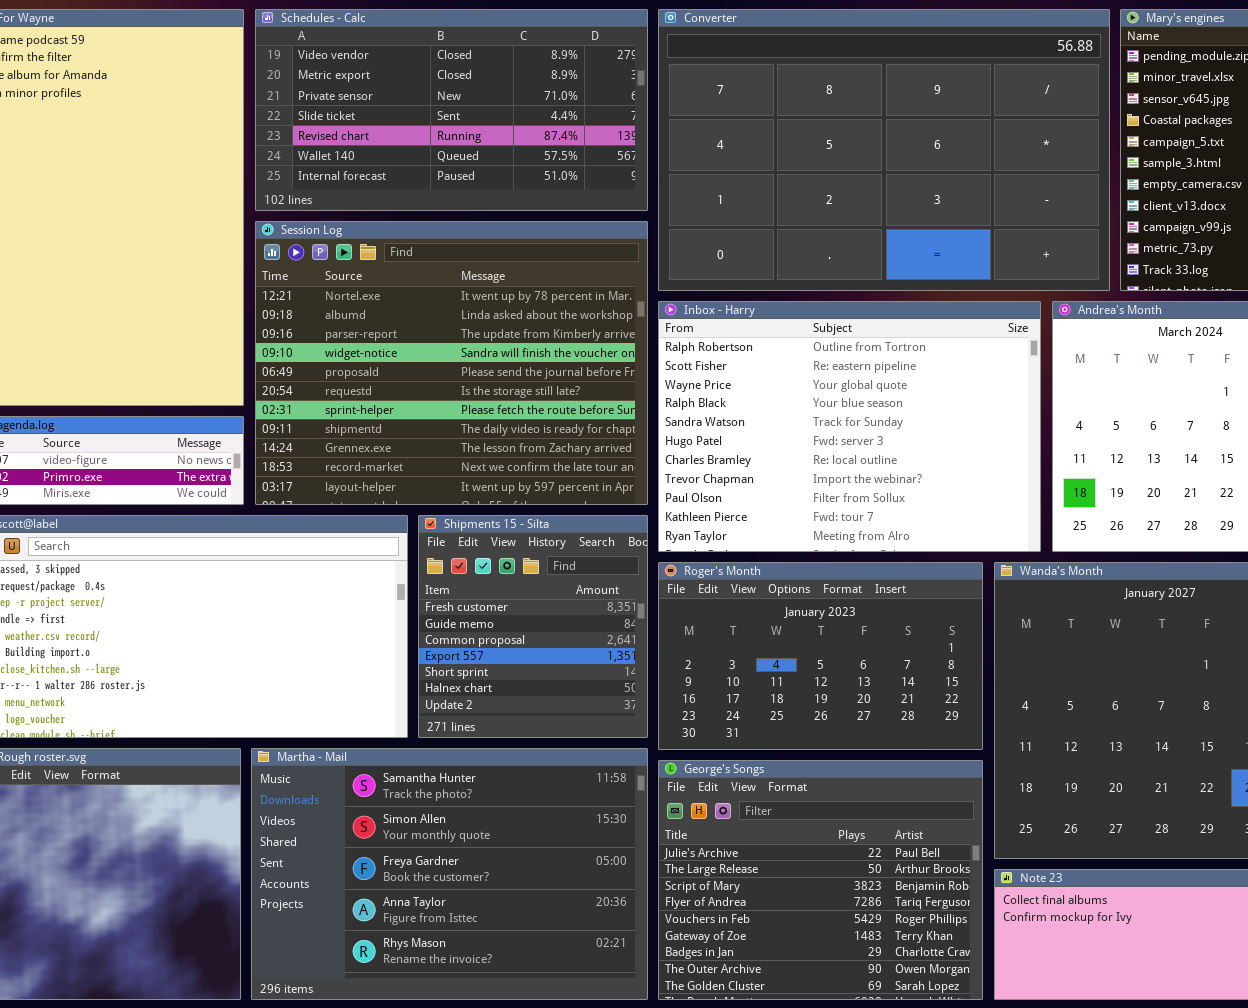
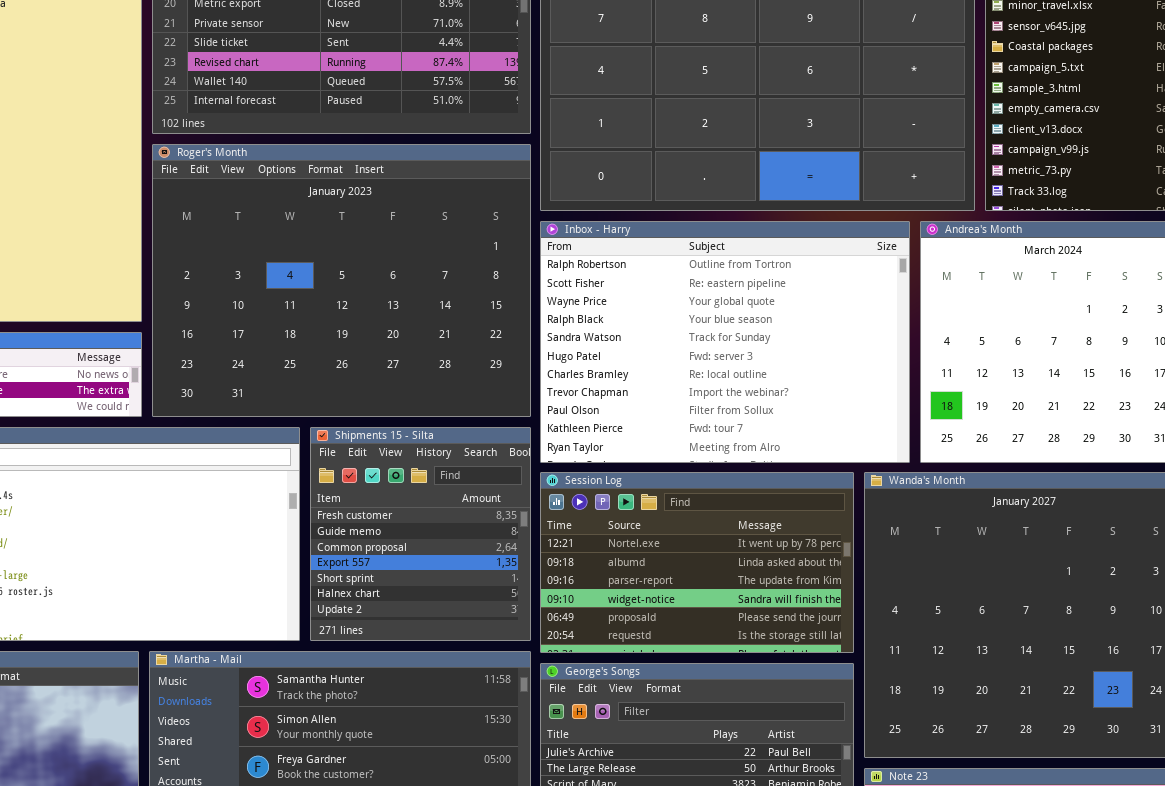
Session Log: [255,221,648,505] -> [540,472,854,653], moved, resized
Roger's Month: [658,562,983,750] -> [152,144,531,417], moved, resized

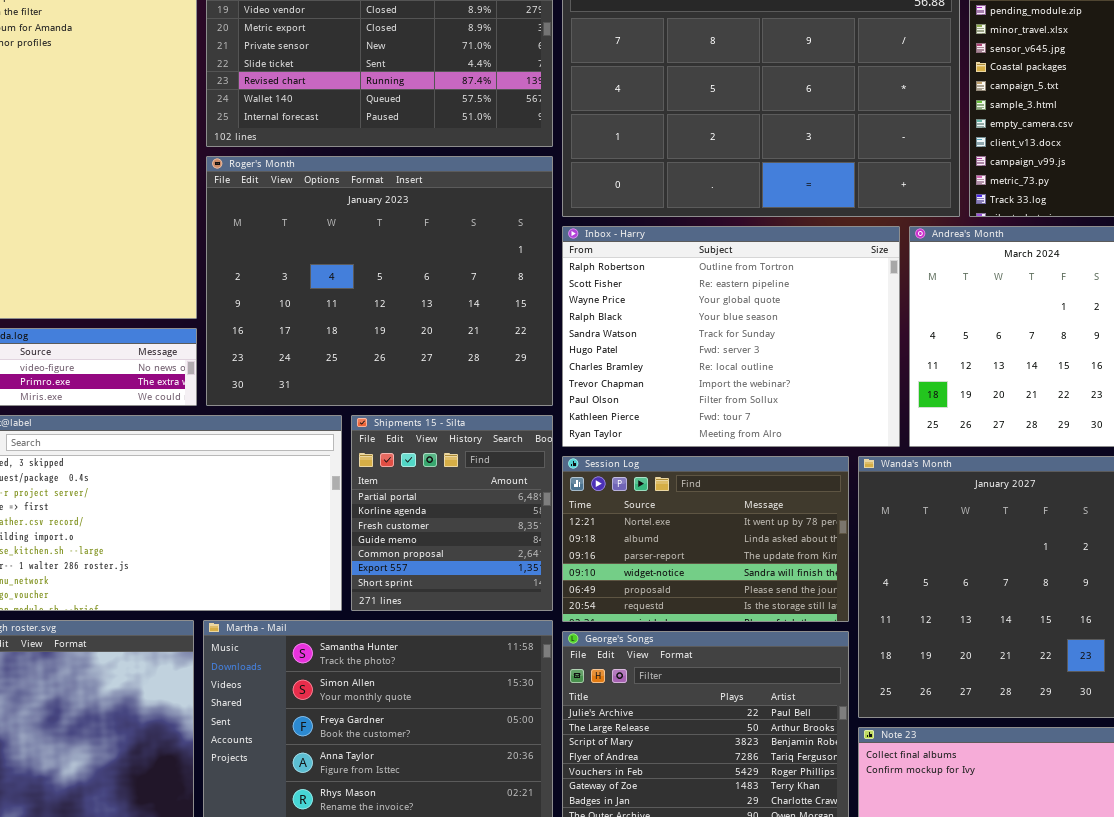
Shipments 15 - Silta: [310,427,531,641] -> [351,415,553,611], scrolled up 2 rows

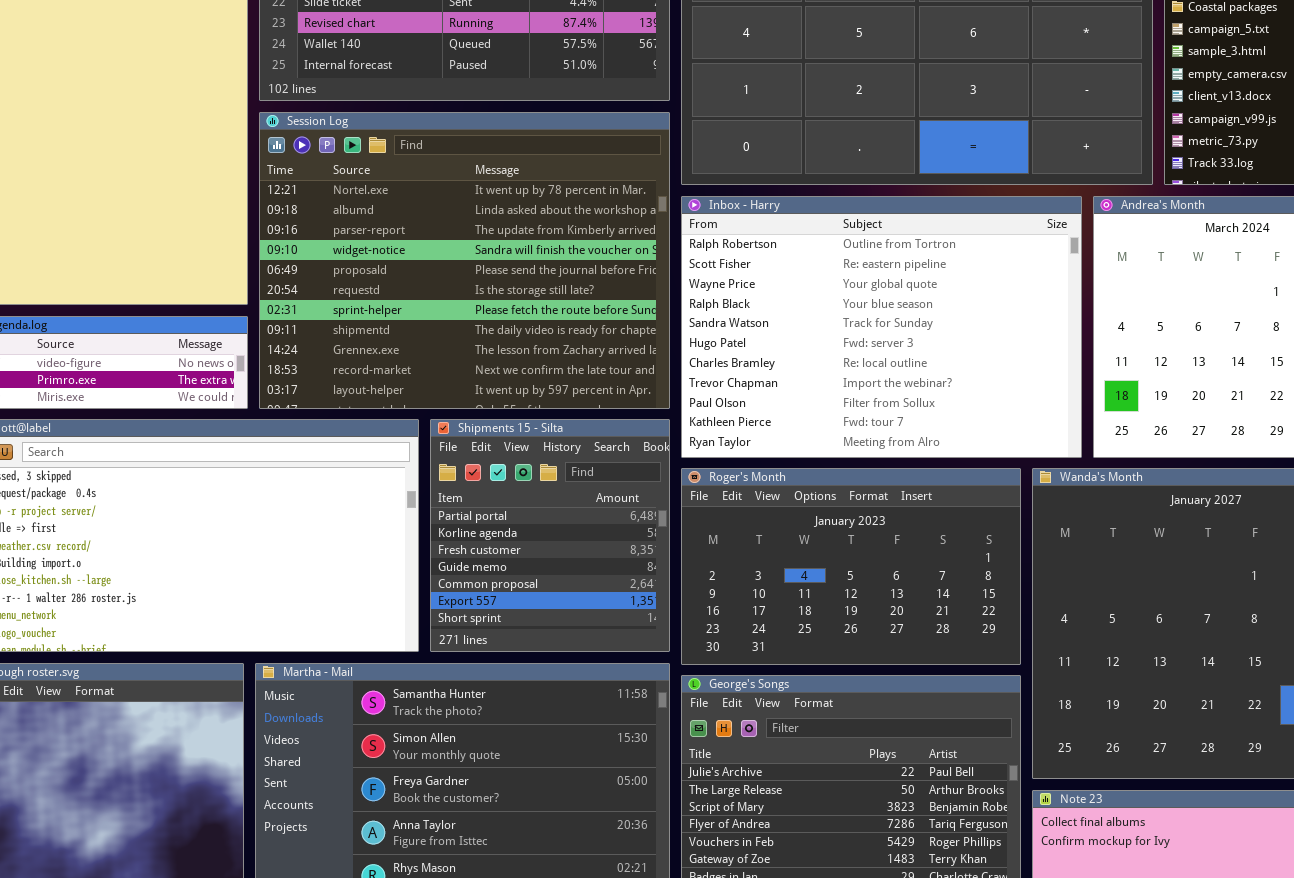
Roger's Month: [206,156,553,406] -> [681,468,1021,665], moved, resized
Session Log: [562,456,849,622] -> [259,112,670,409], moved, resized

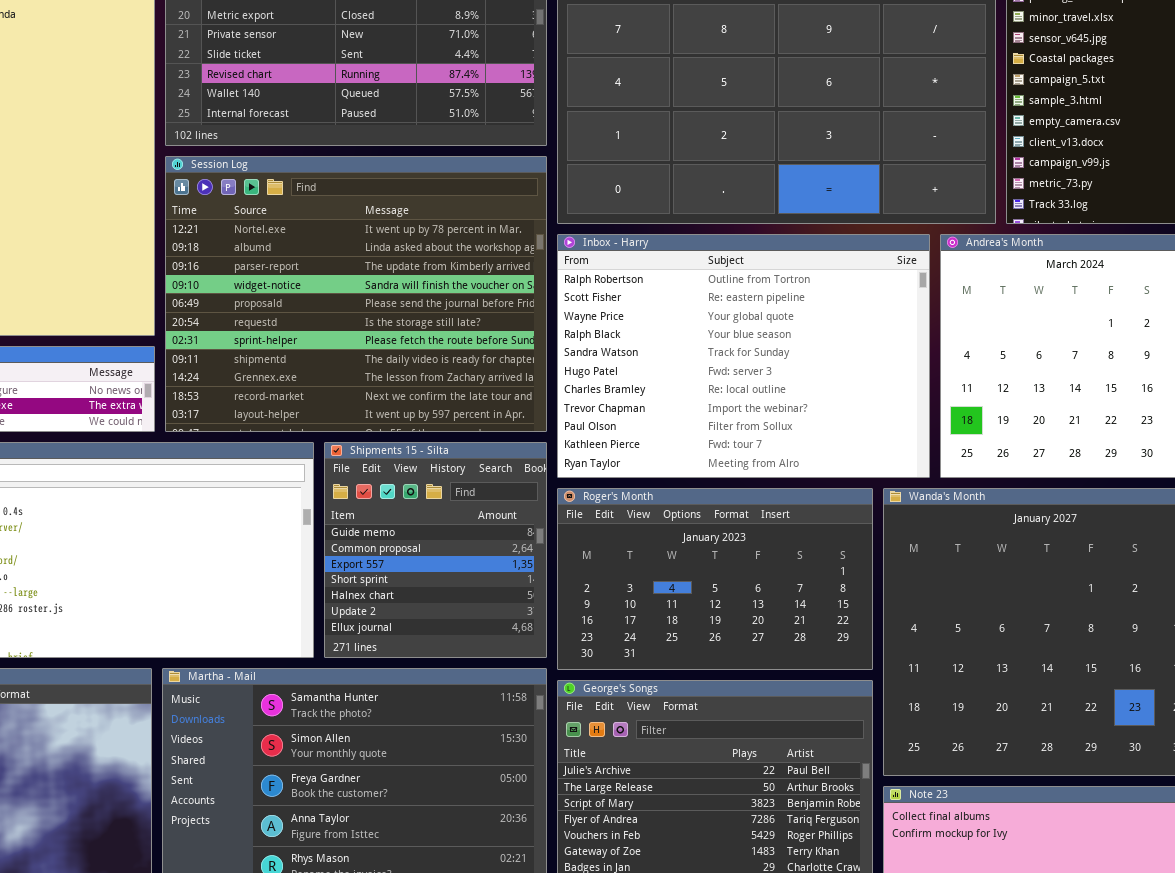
Shipments 15 - Silta: [430,419,670,652] -> [324,442,547,658], scrolled down 3 rows

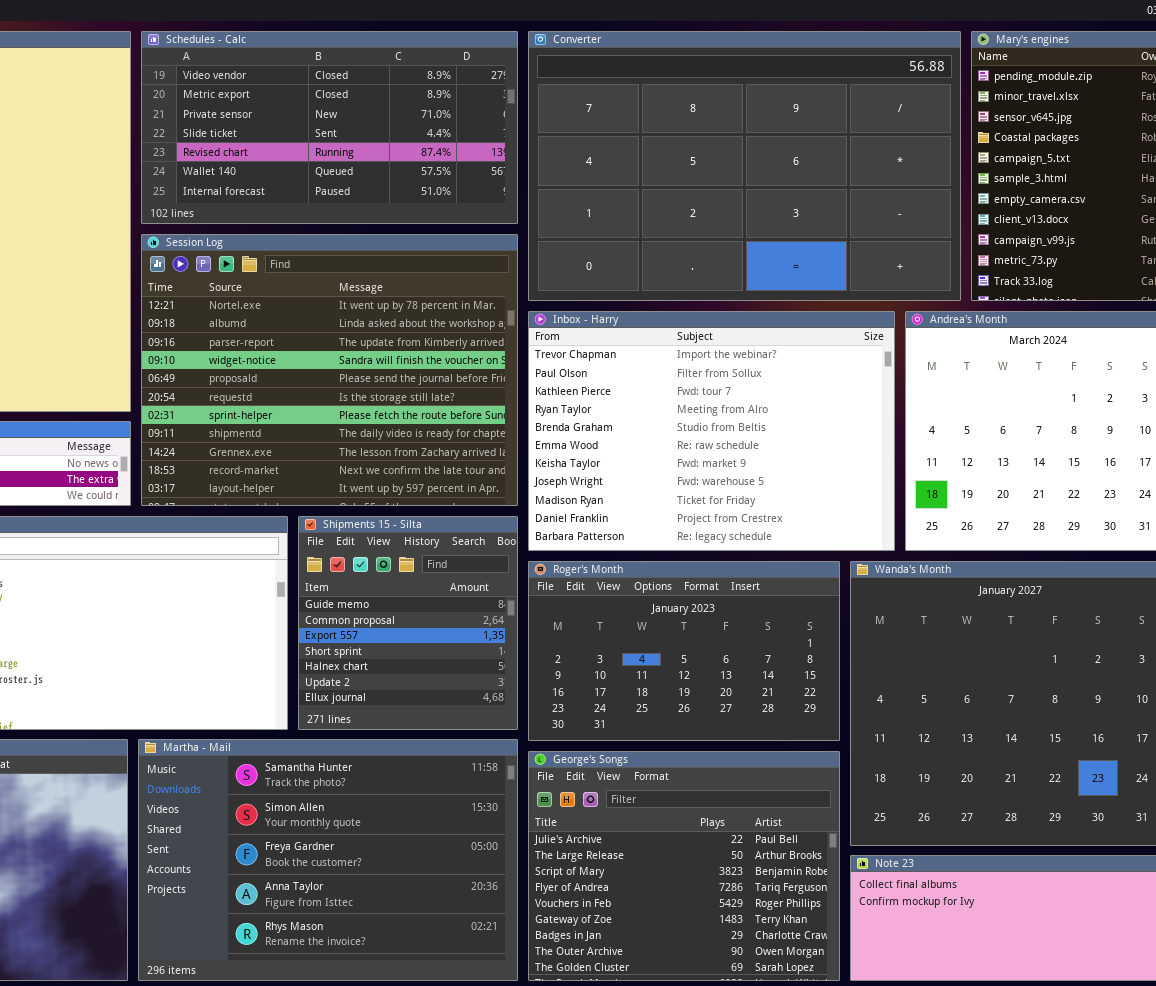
Inbox - Harry: [557,234,930,478] -> [528,311,895,551], scrolled down 7 rows

